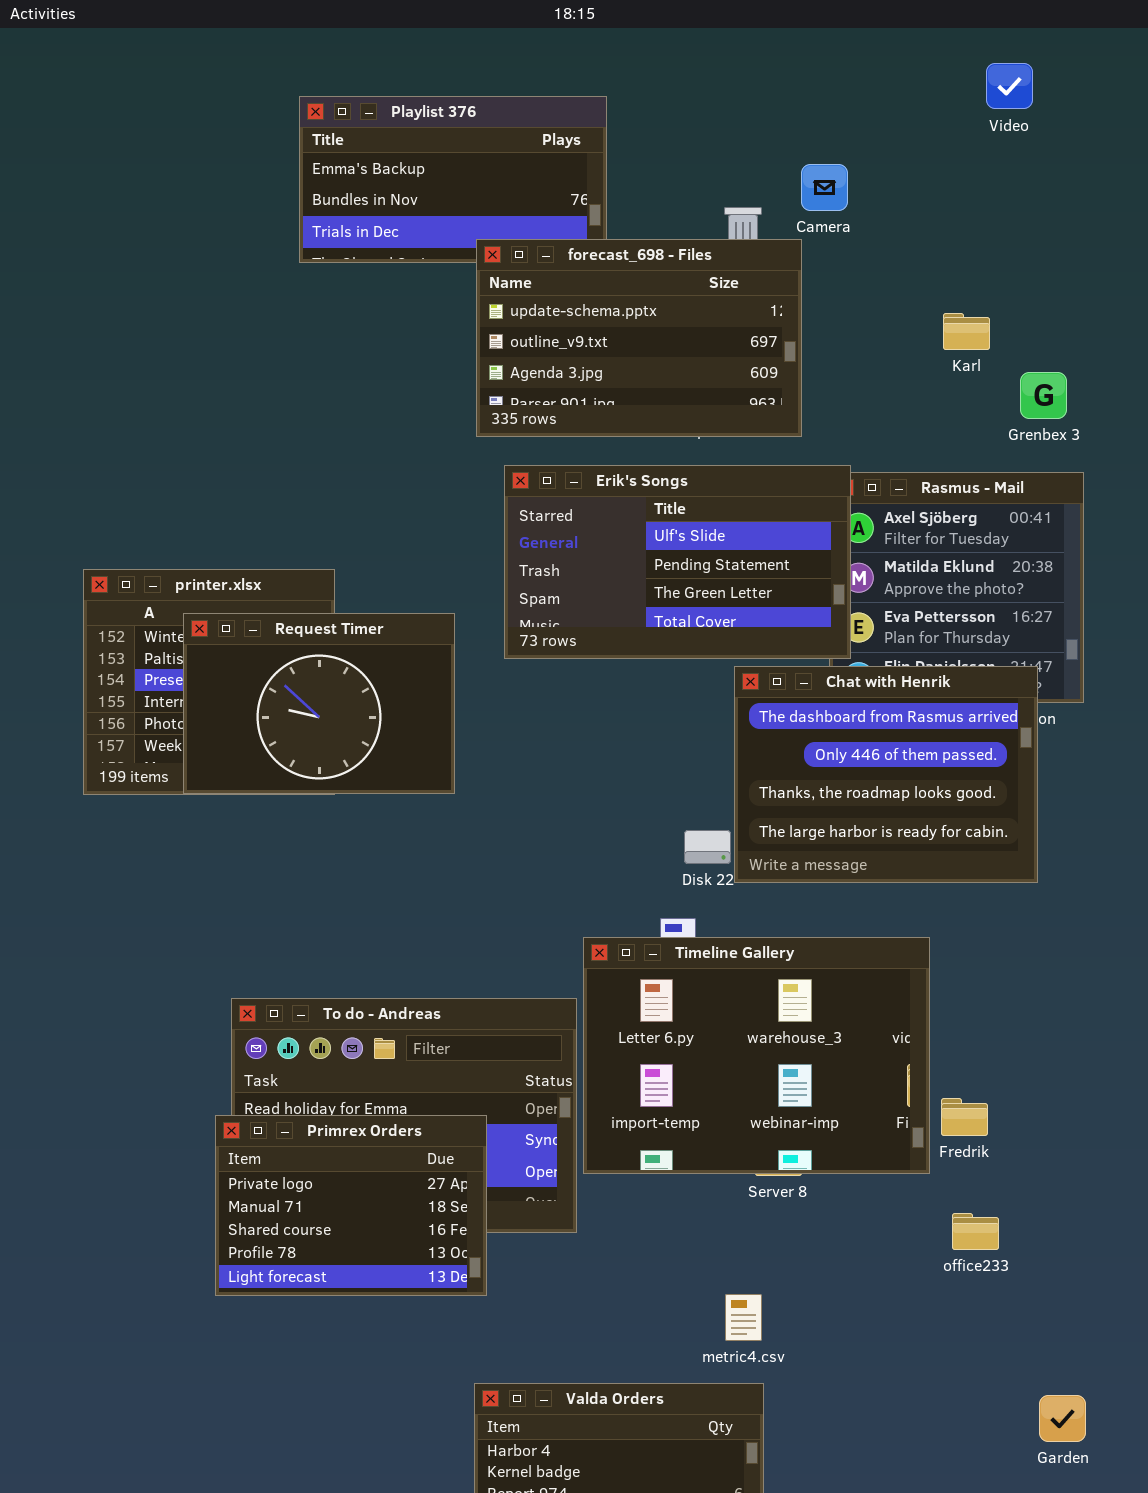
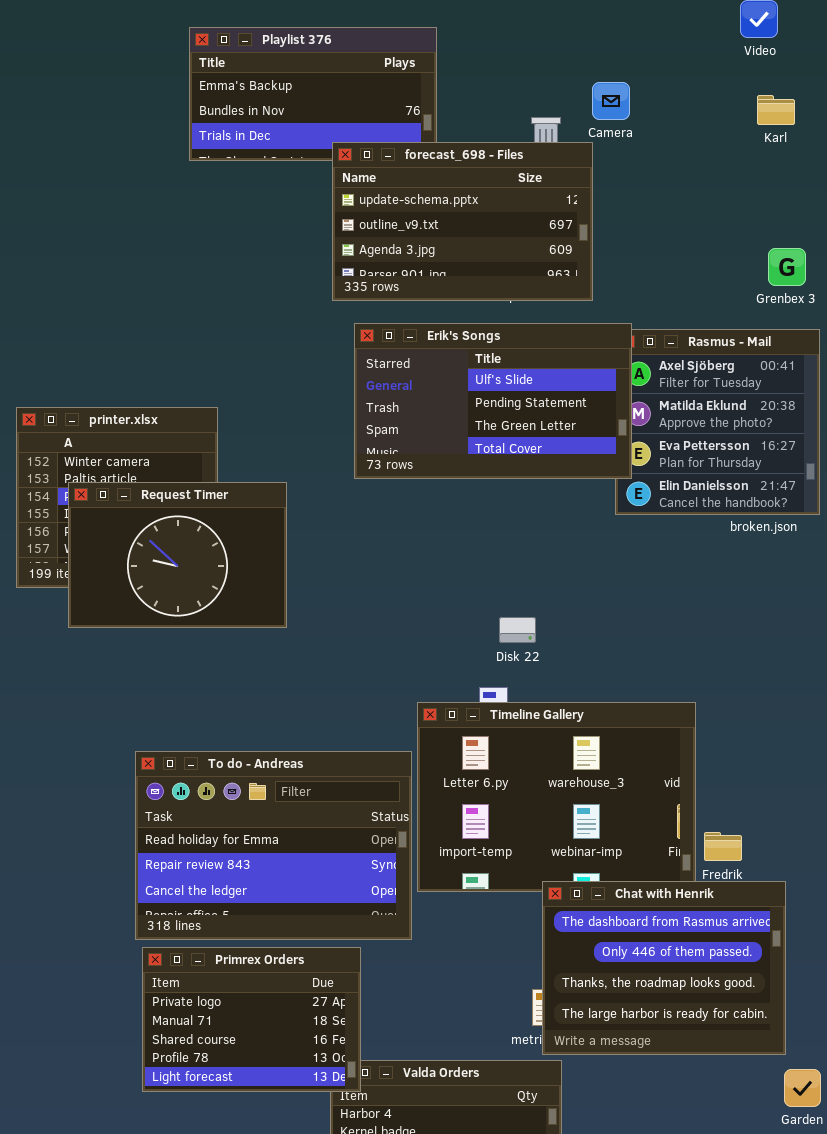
Karl: [943,313,990,350] -> [757,95,795,125], moved
Request Timer: [183,613,455,794] -> [68,482,287,628], moved
Chat with Henrik: [734,666,1038,883] -> [542,881,786,1055], moved
Primrex Orders: [215,1115,487,1296] -> [142,947,361,1092], moved

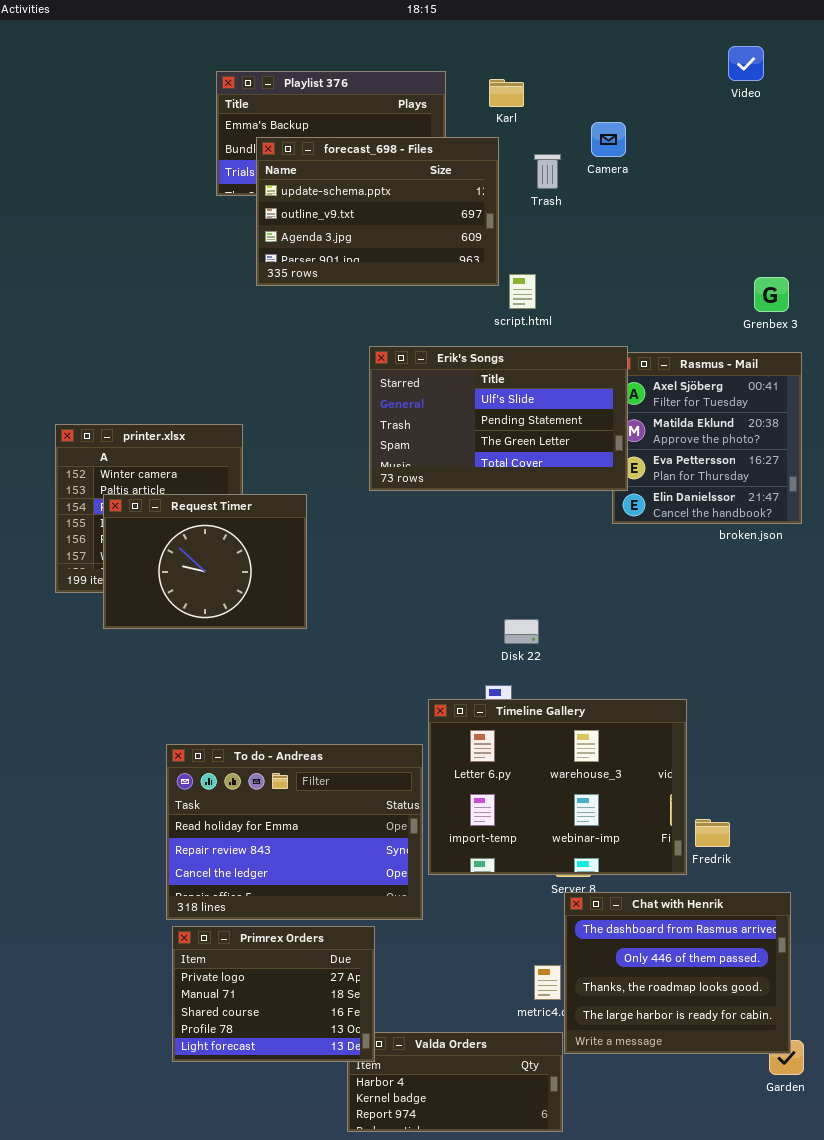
Karl: [757,95,795,125] -> [489,79,524,107], moved
forecast_698 - Files: [332,142,593,301] -> [256,137,499,286], moved
Chat with Henrik: [542,881,786,1055] -> [564,892,791,1054], moved

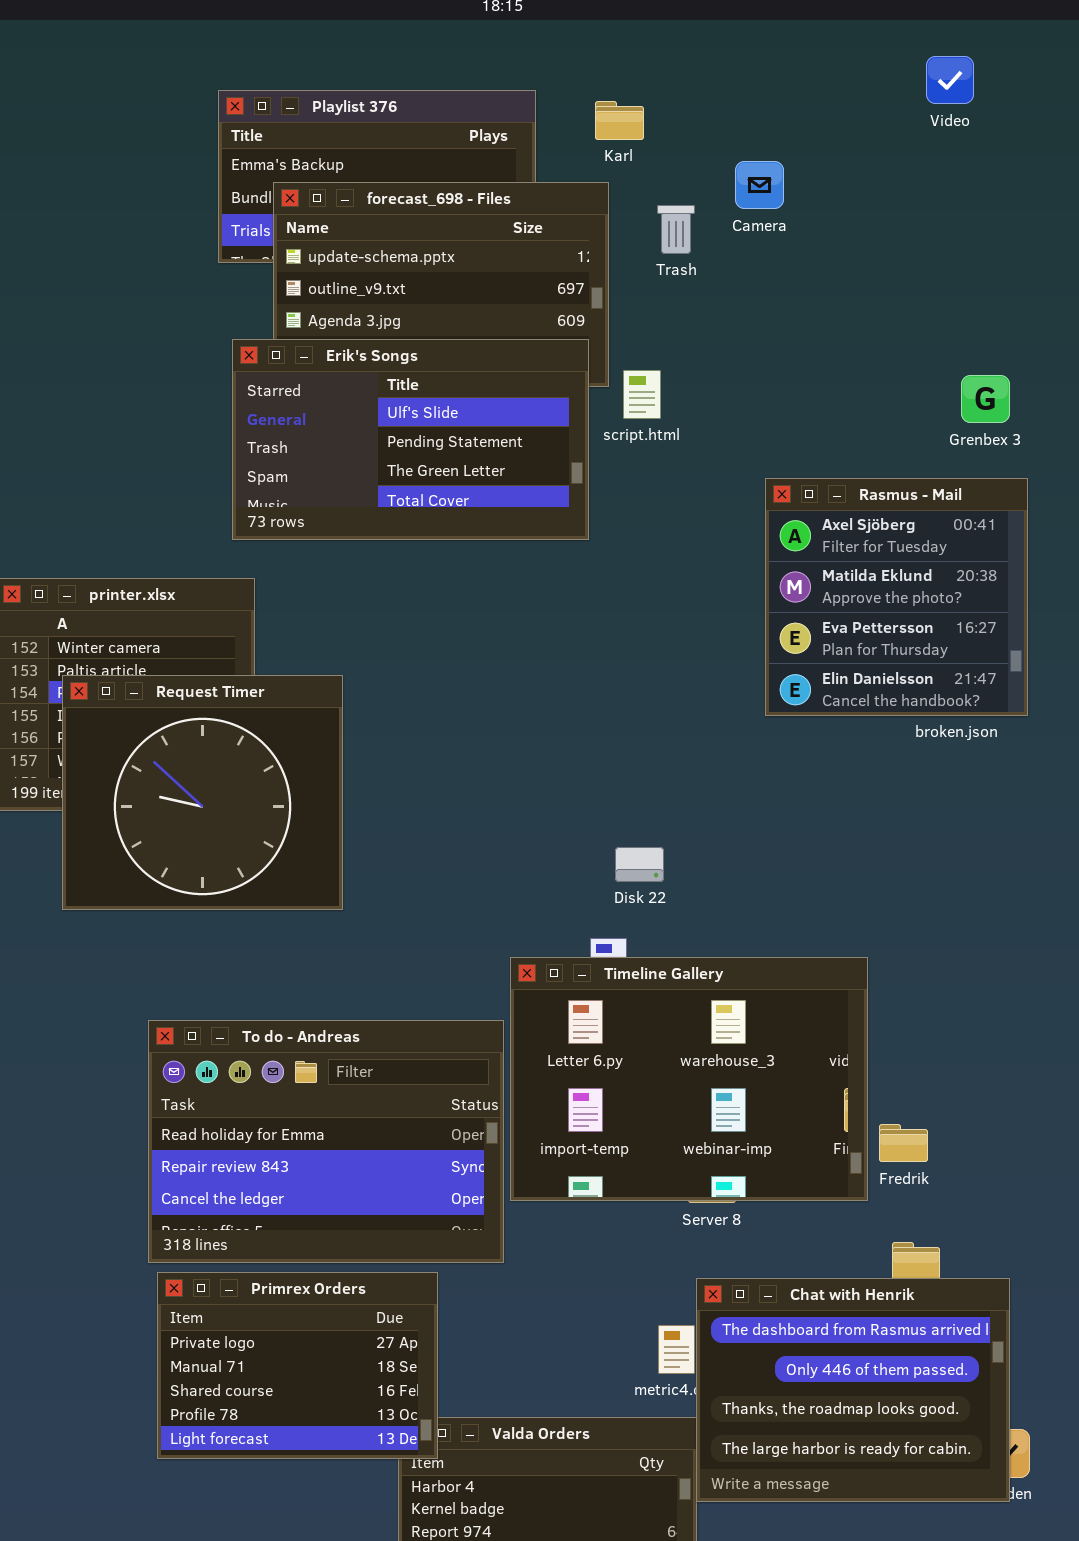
Erik's Songs: [369,346,628,491] -> [232,339,589,540], moved
Request Timer: [103,494,307,629] -> [62,675,343,910], resized
Chat with Henrik: [564,892,791,1054] -> [696,1278,1010,1502], moved

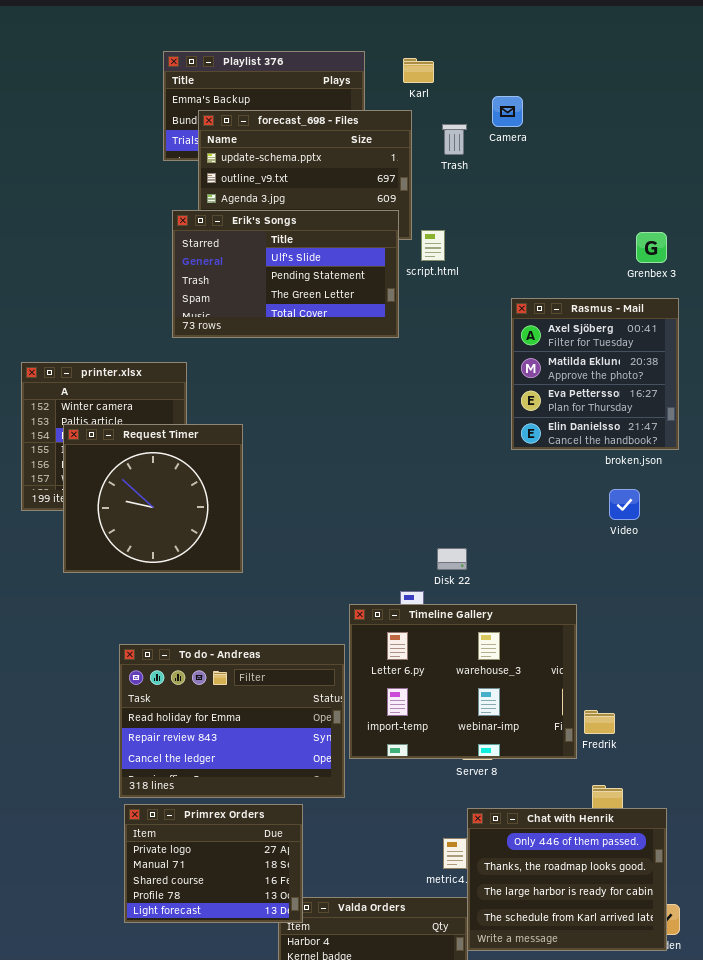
Video: [926,56,974,104] -> [609,489,640,520], moved
Disk 22: [615,847,664,882] -> [437,548,467,570], moved
Chat with Henrik: [696,1278,1010,1502] -> [467,808,667,951], scrolled down 1 row

